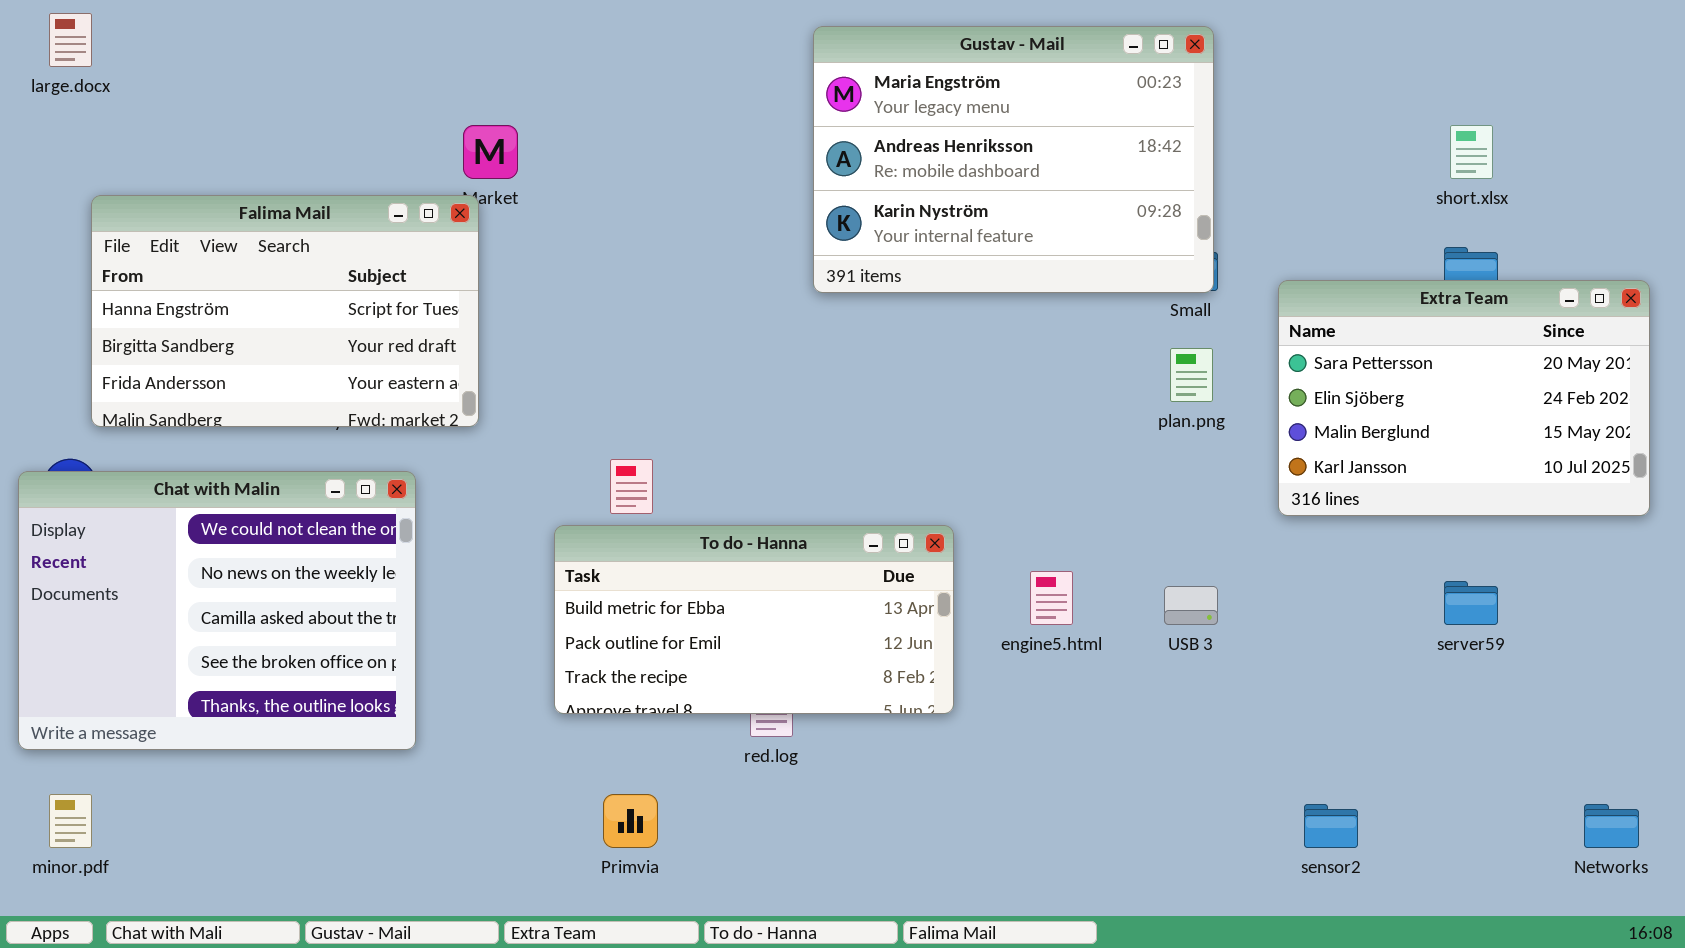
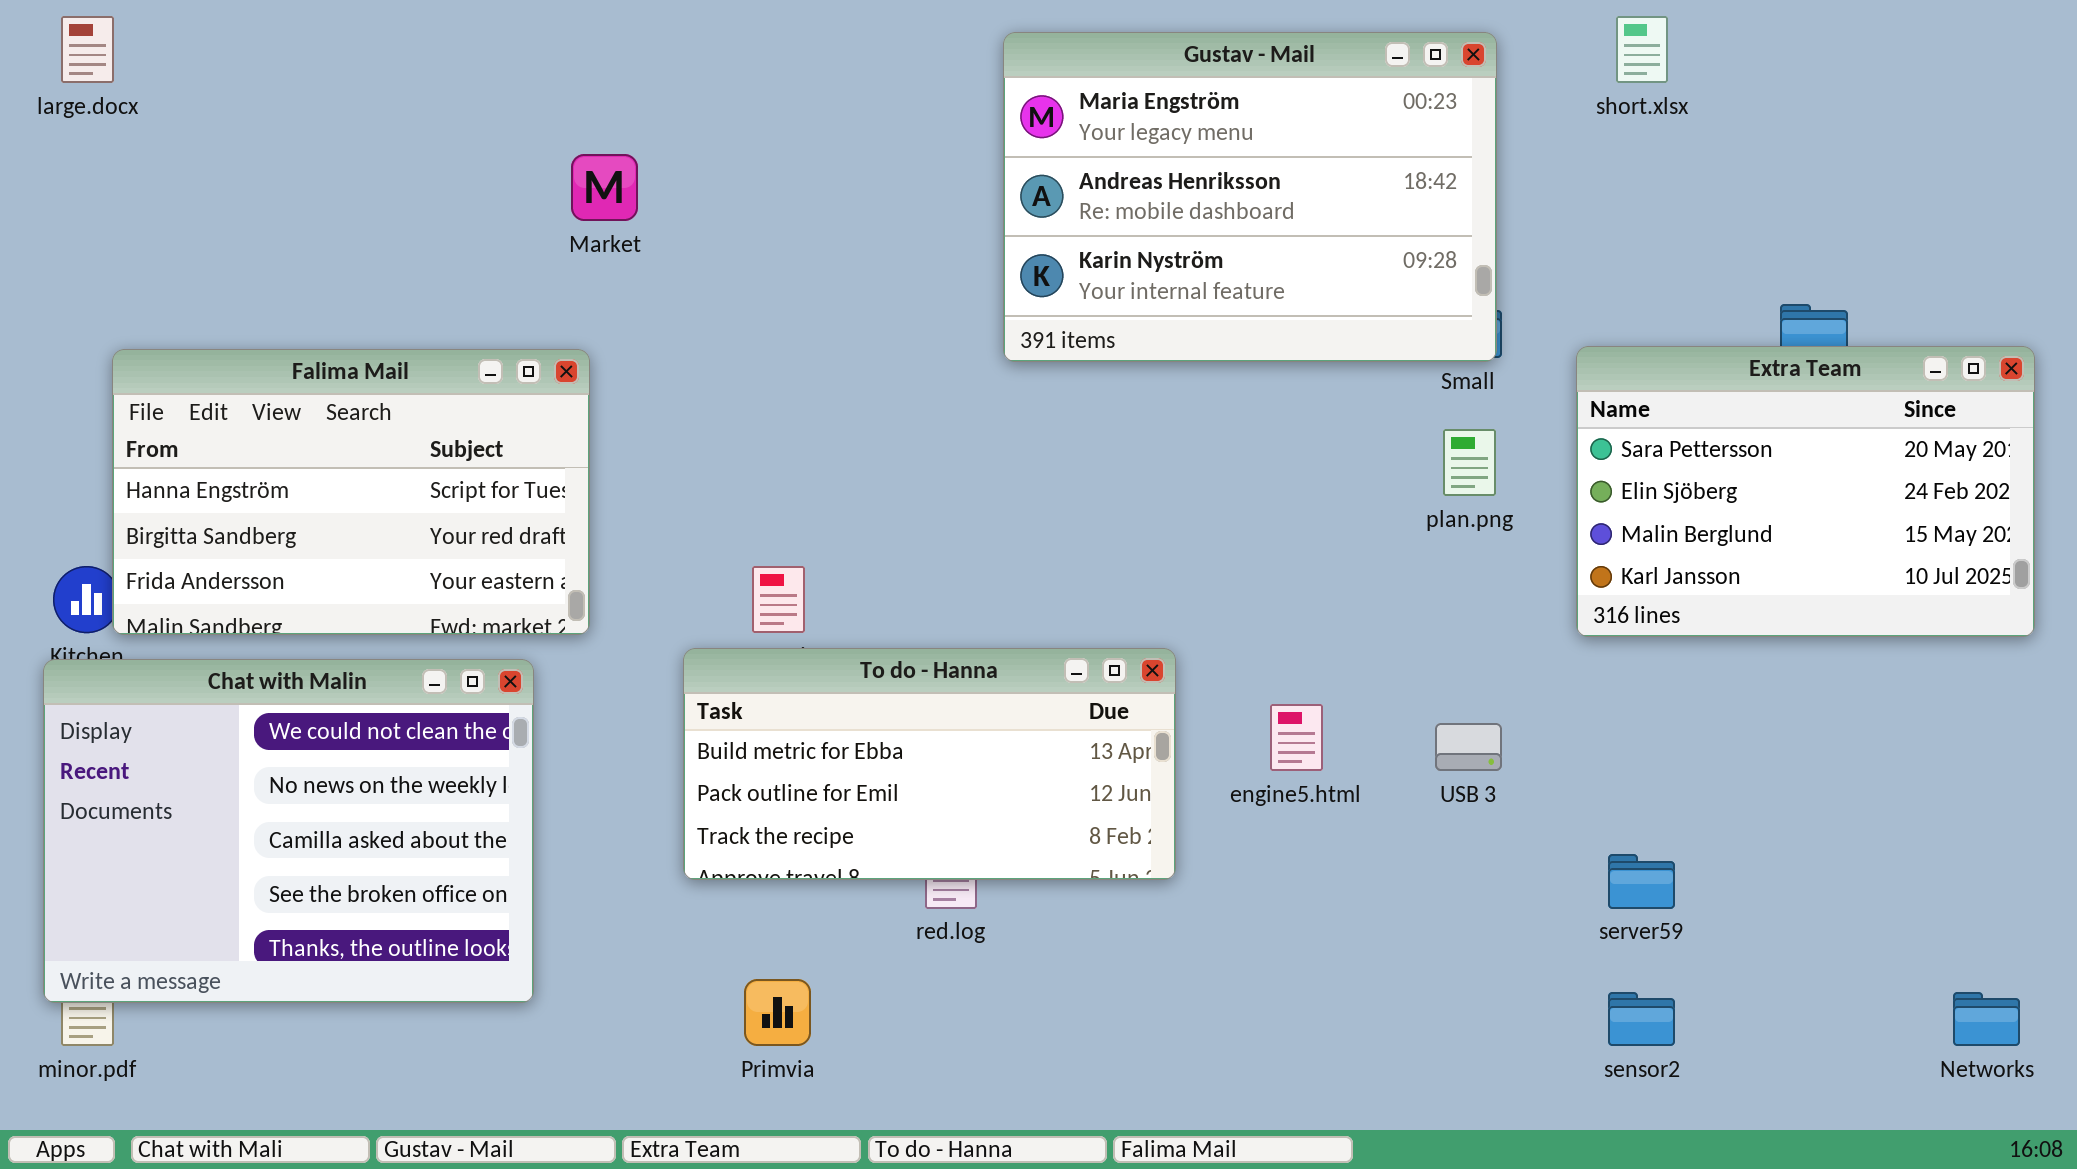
short.xlsx: [1450,125,1493,179] -> [1616,16,1668,83], moved
Falima Mail: [91,195,479,427] -> [112,349,590,635], moved
Chat with Malin: [18,471,416,750] -> [43,659,534,1003], moved
server59: [1444,581,1498,625] -> [1608,854,1675,909], moved

